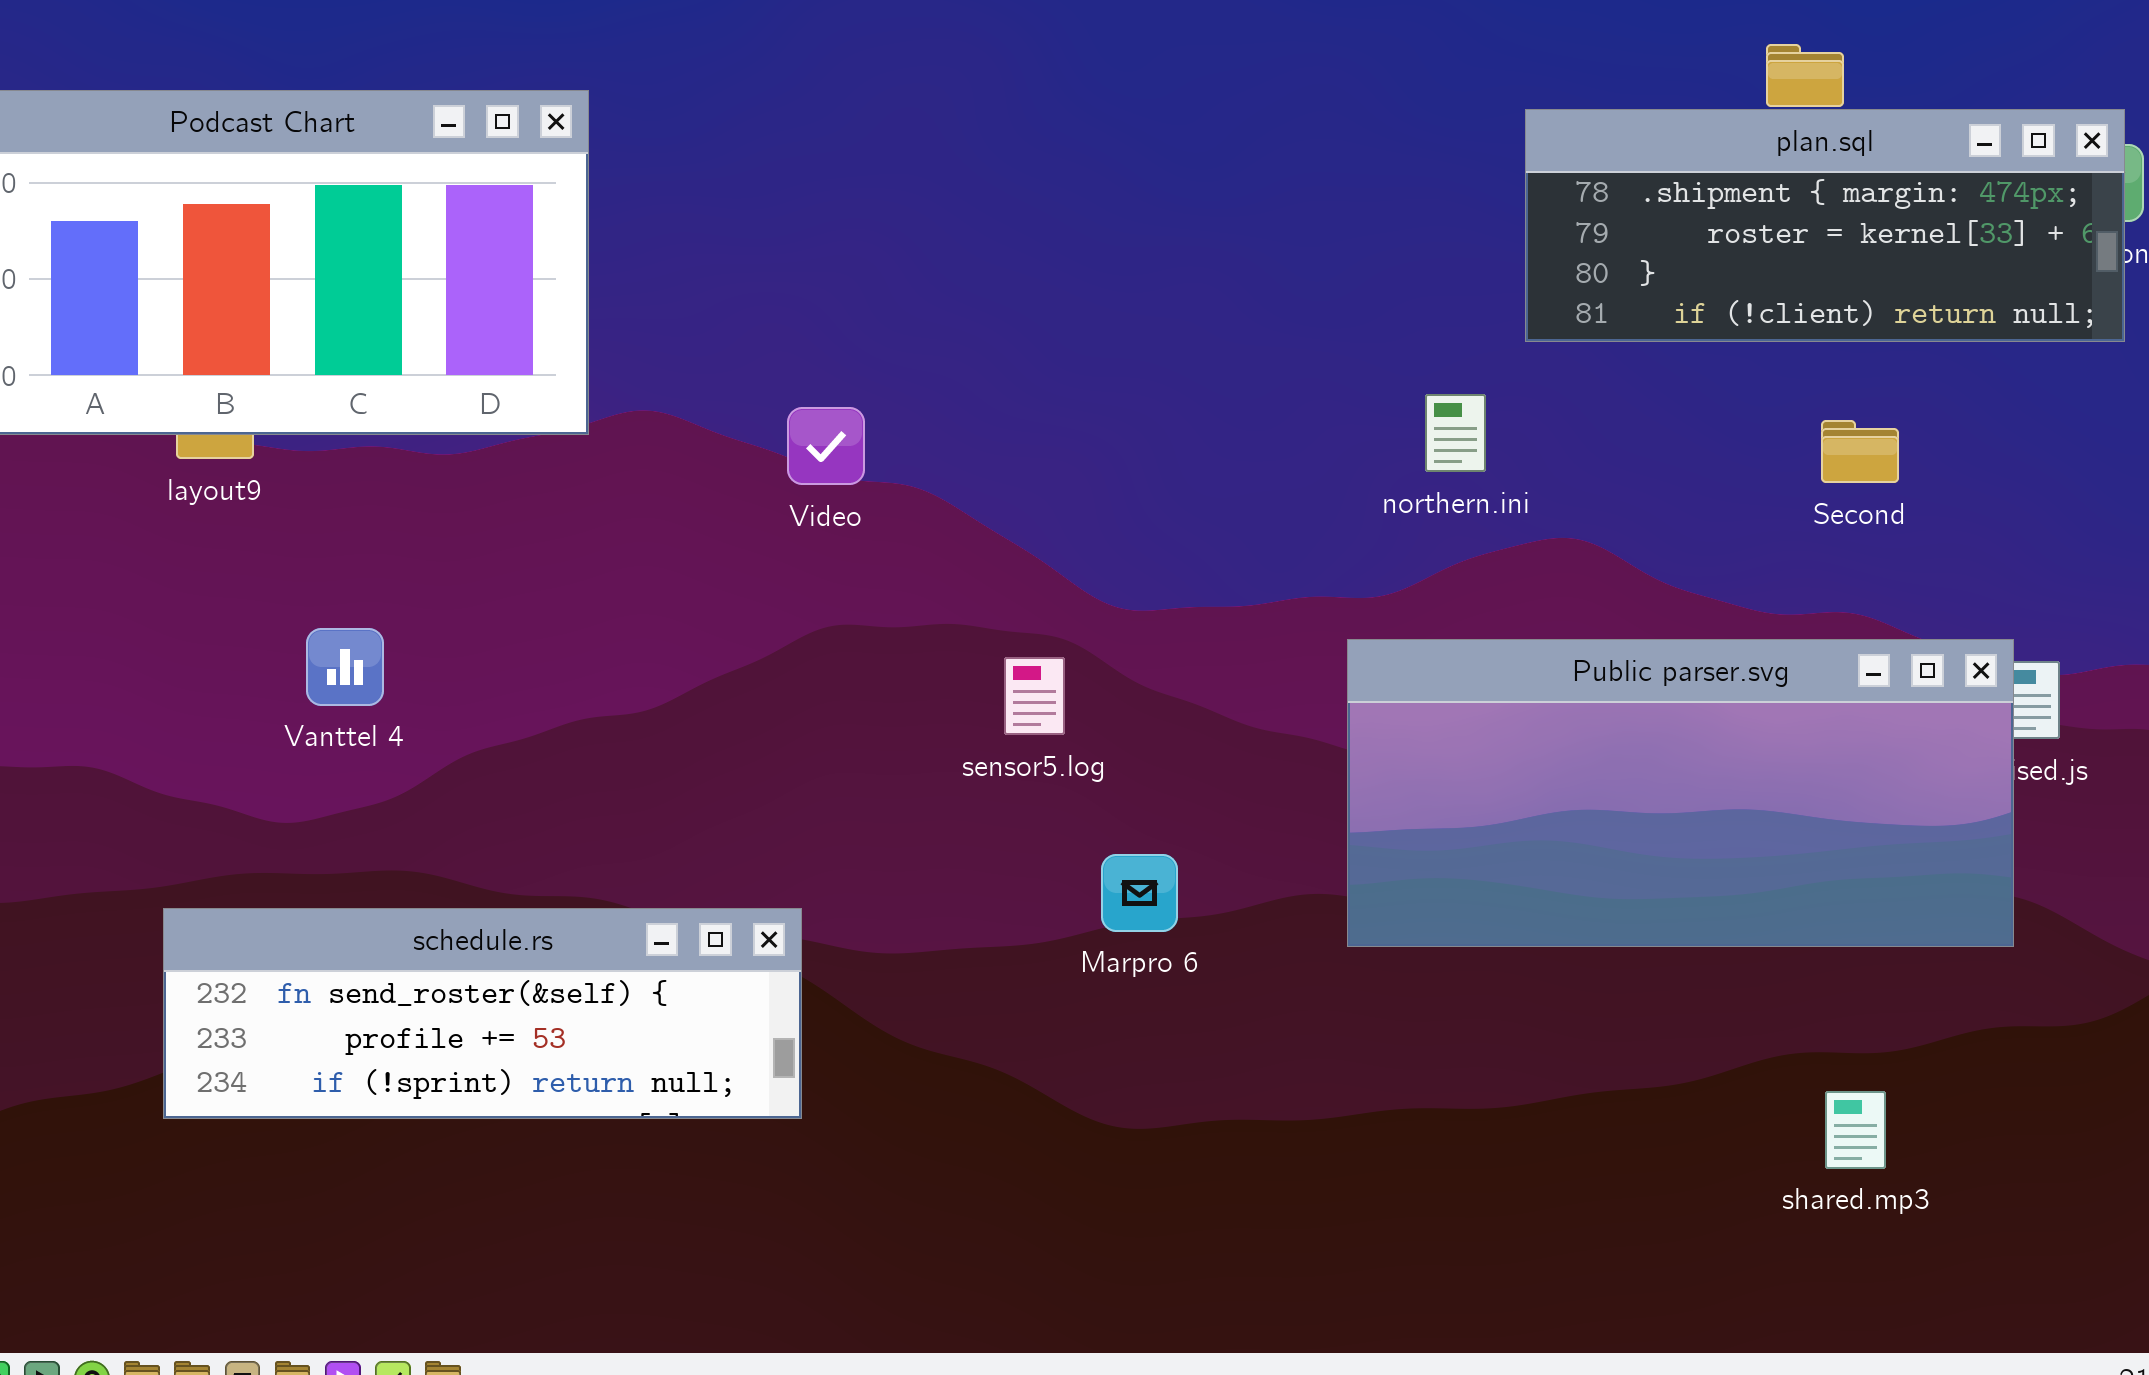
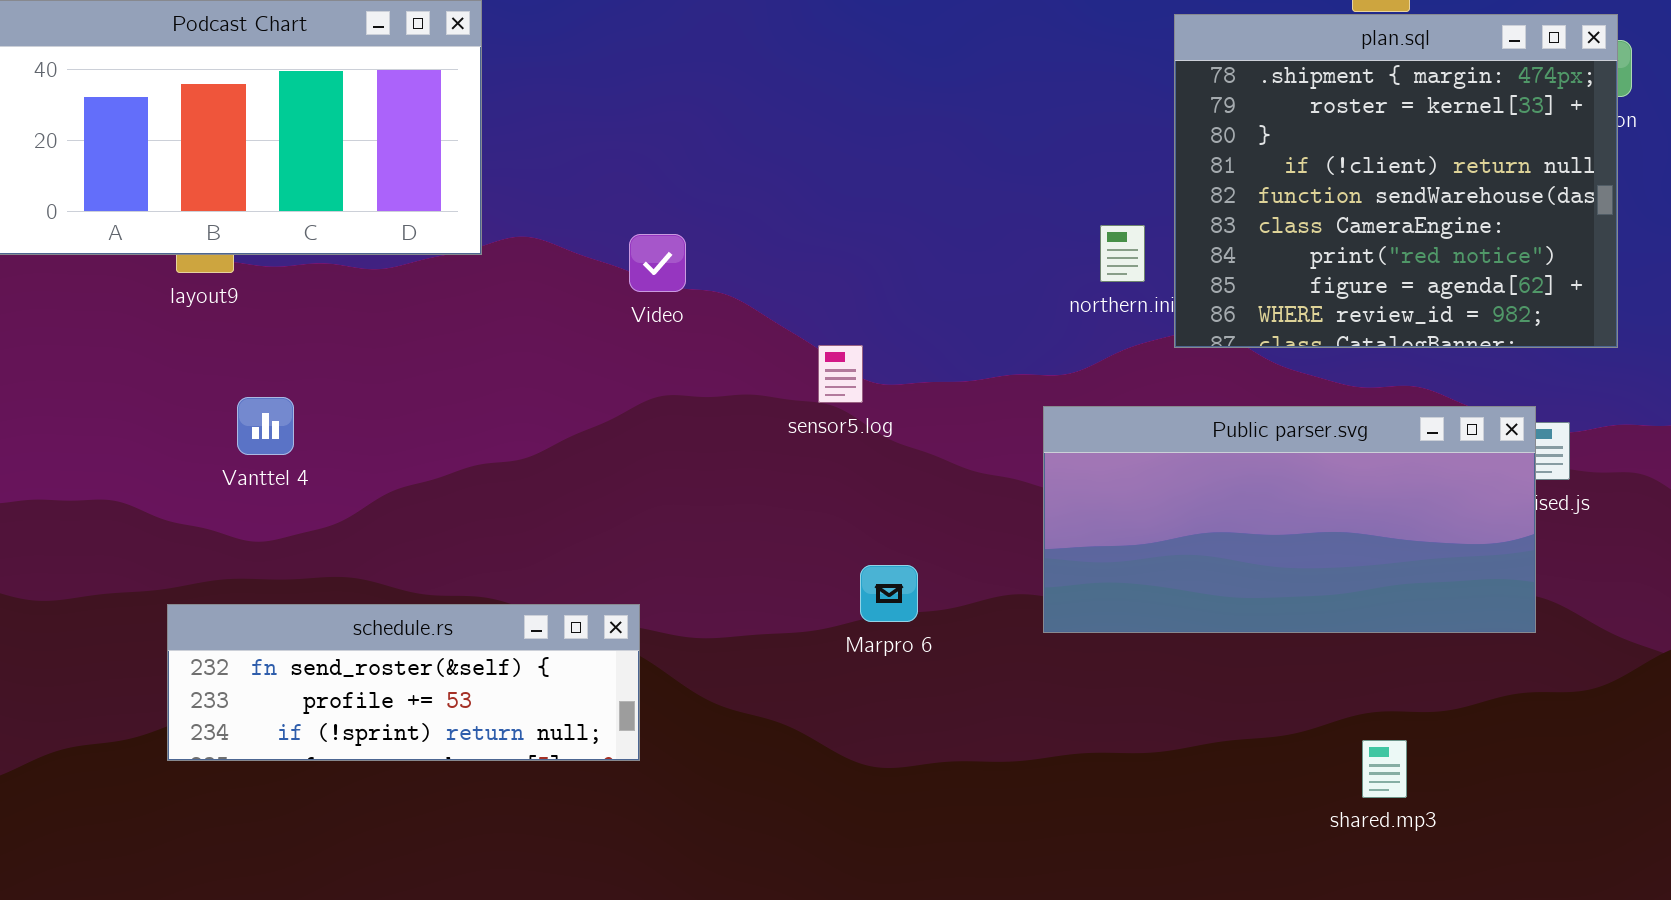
plan.sql: [1525,109,2125,342] -> [1174,14,1618,348], resized
Vanttel 4: [306,628,384,706] -> [237,397,294,455], moved
sensor5.log: [1004,657,1065,735] -> [818,345,863,403], moved
shared.mp3: [1825,1091,1886,1169] -> [1362,740,1407,798], moved

